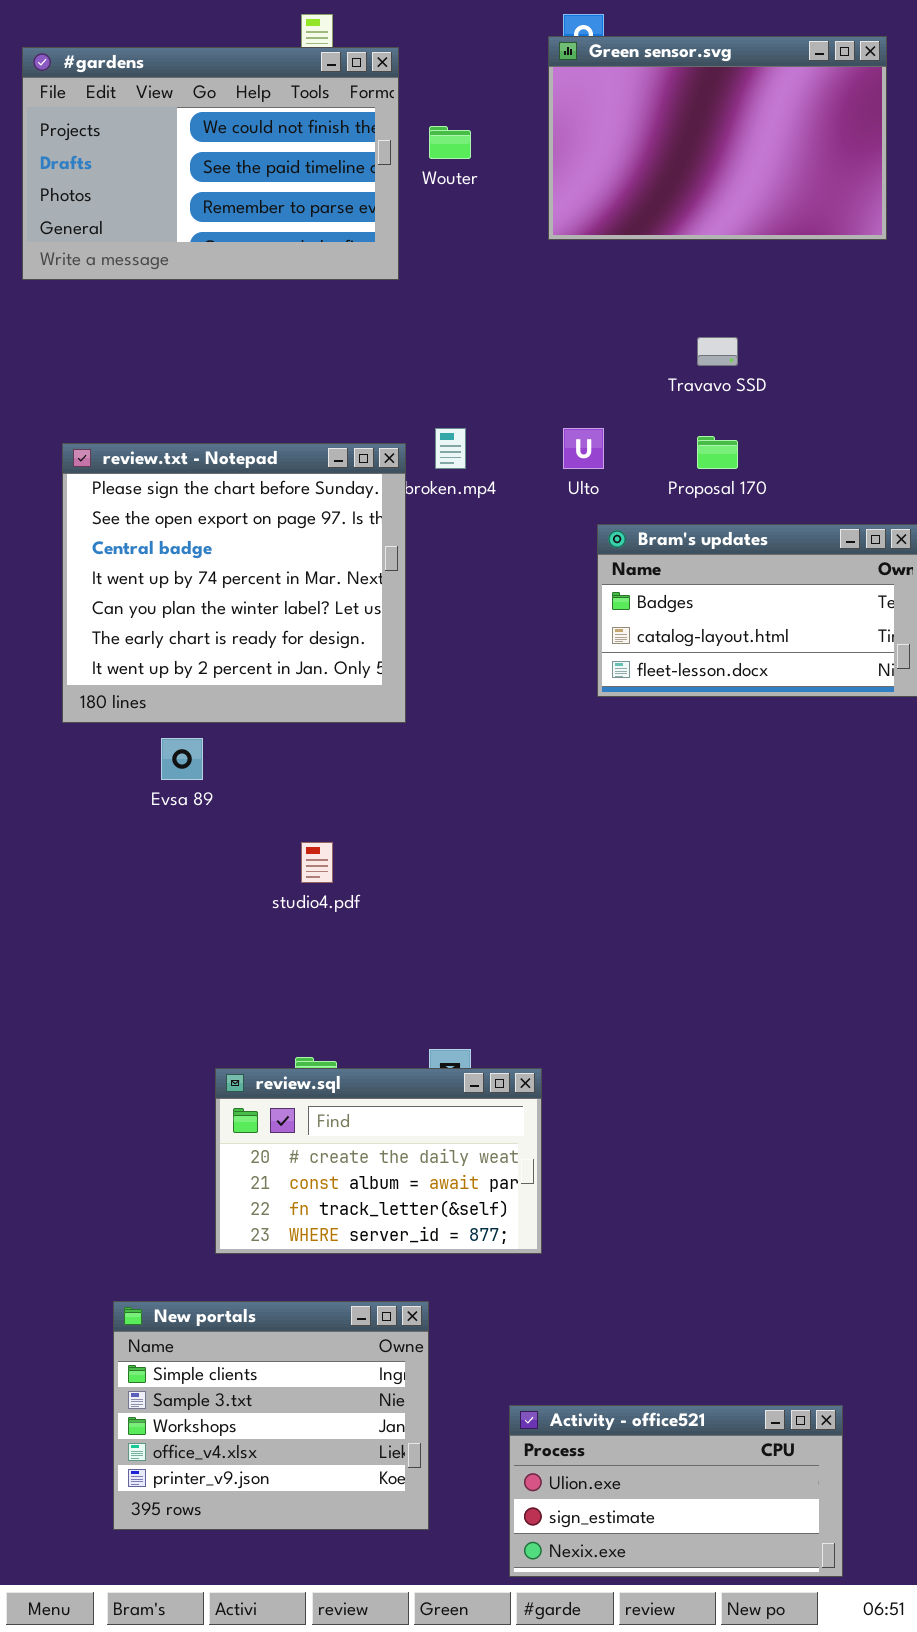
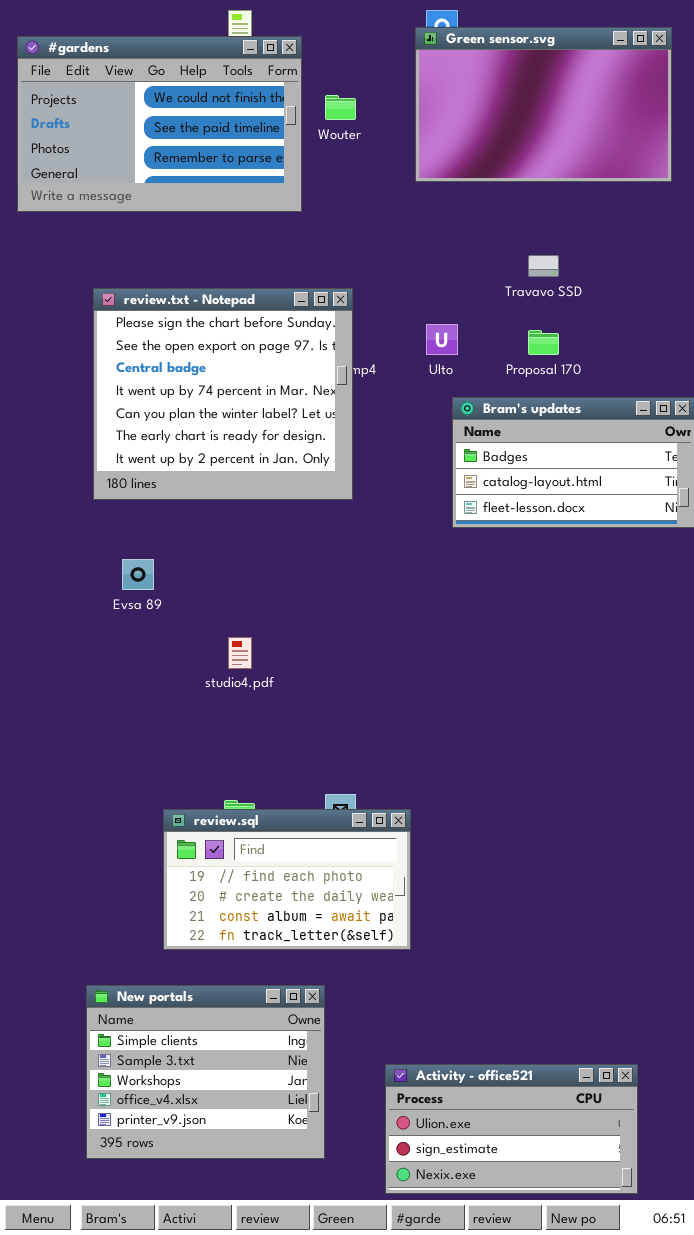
review.txt - Notepad: [62,443,406,723] -> [93,288,353,500], moved
review.sql: [215,1068,542,1254] -> [163,809,411,950], scrolled up 1 row

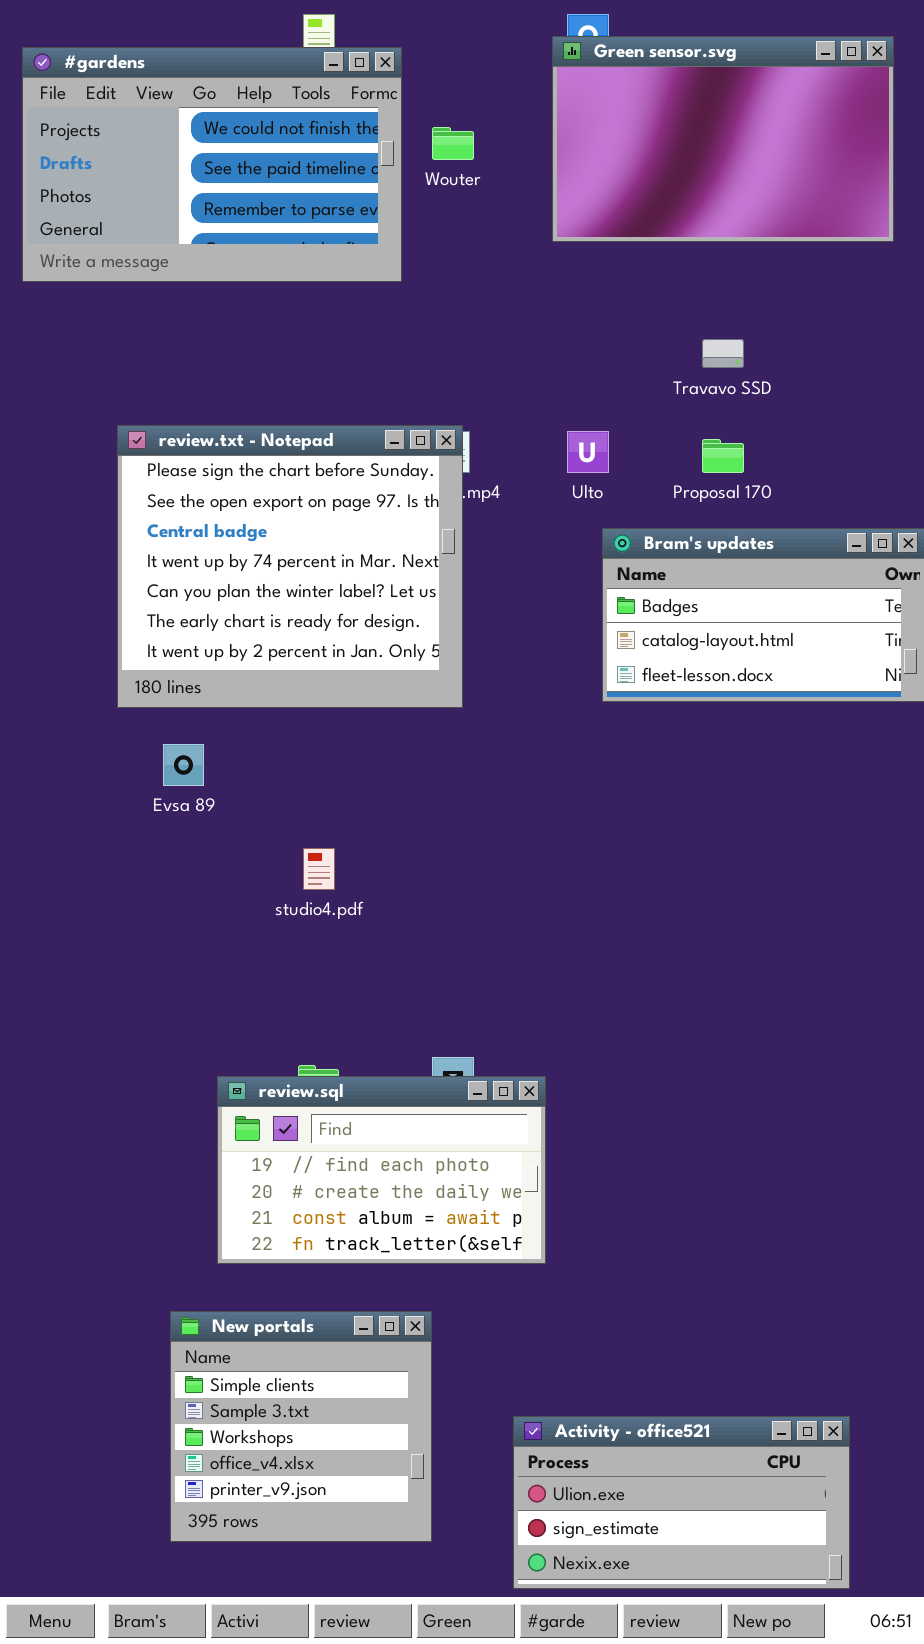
review.txt - Notepad: [93,288,353,500] -> [117,425,463,708], moved
New portals: [86,985,325,1159] -> [170,1311,432,1542], resized

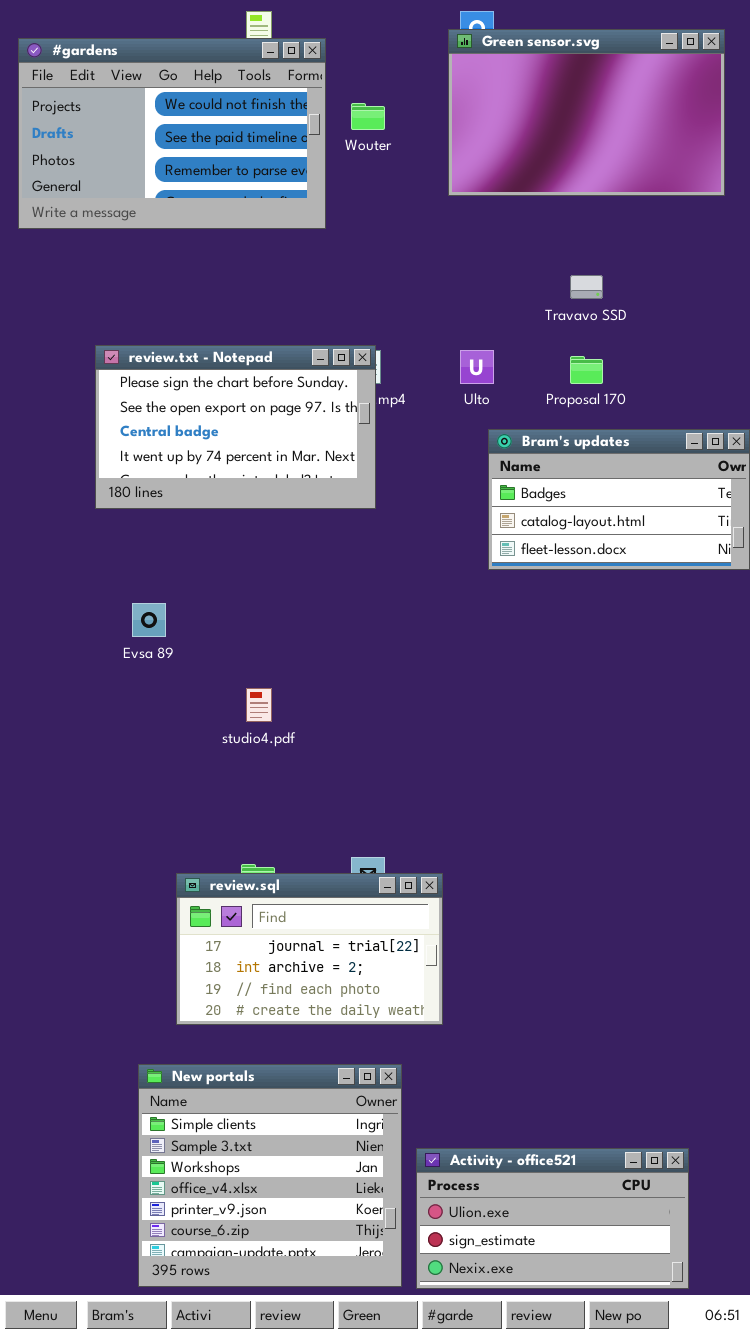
review.txt - Notepad: [117,425,463,708] -> [95,345,376,509], resized
review.sql: [217,1076,546,1264] -> [176,873,443,1025], scrolled up 2 rows
New portals: [170,1311,432,1542] -> [138,1064,402,1287], resized

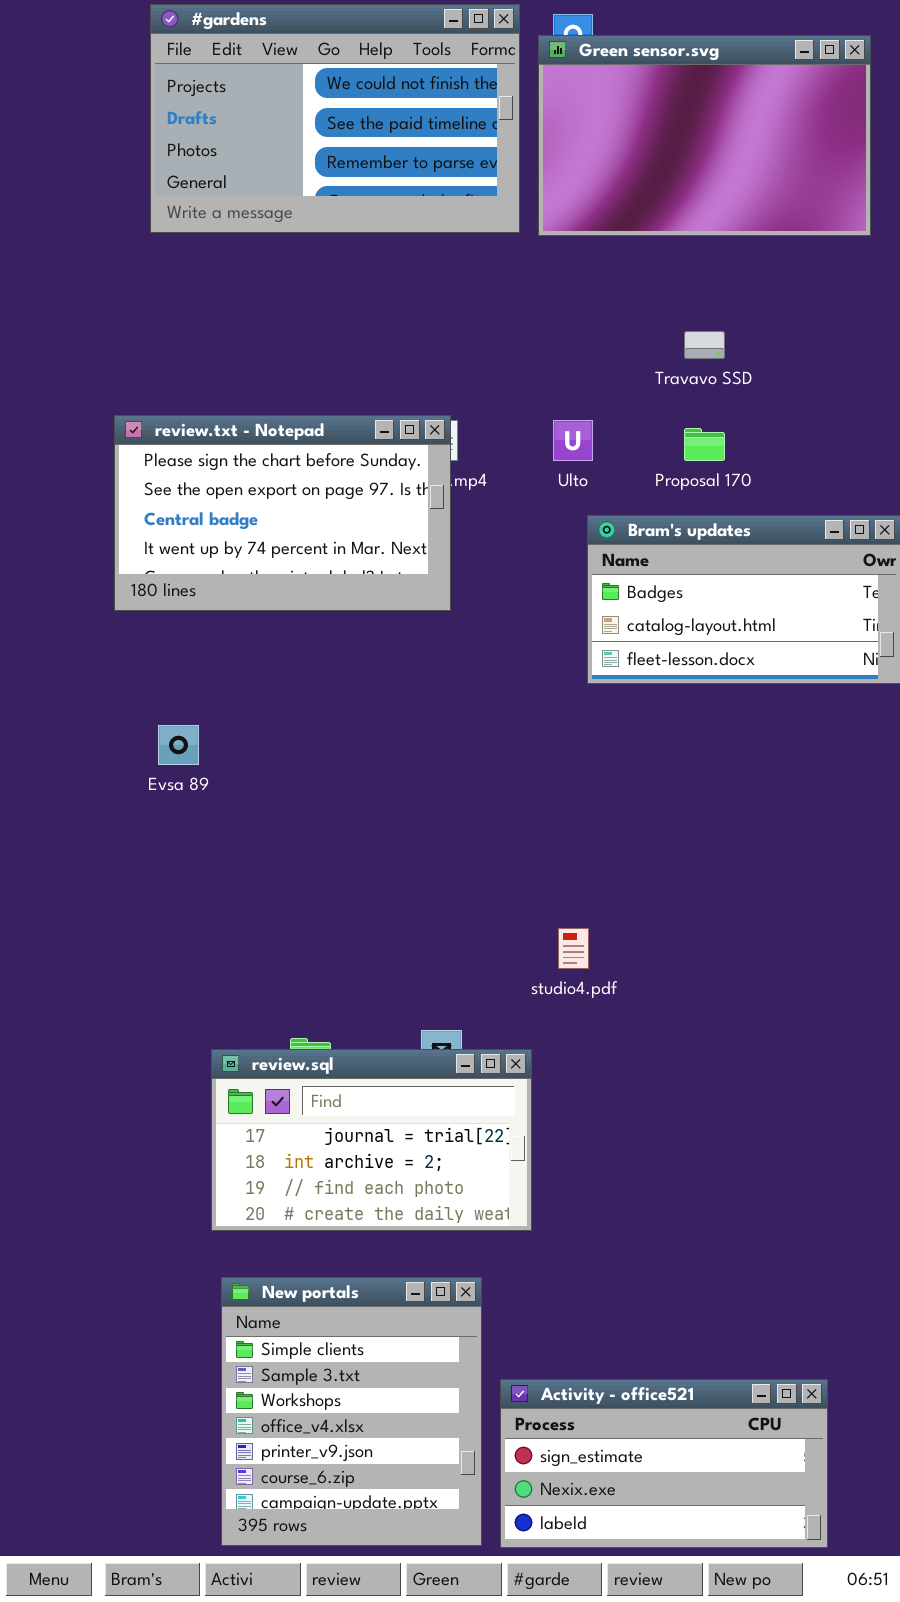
#gardens: [18,38,326,229] -> [150,4,520,233], moved
studio4.pdf: [246,688,272,722] -> [558,928,589,969], moved
New portals: [138,1064,402,1287] -> [221,1277,482,1546], resized
Activity - office521: [416,1148,689,1289] -> [500,1379,828,1548], scrolled down 1 row

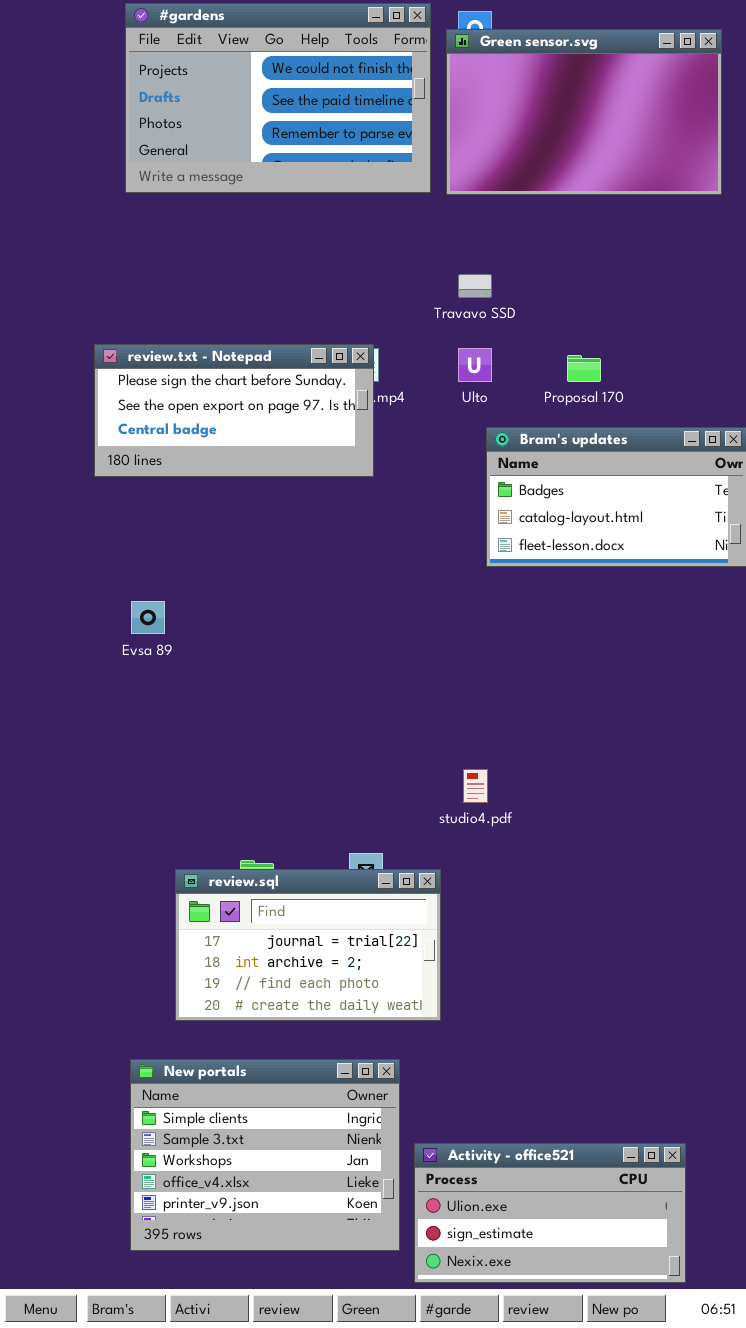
Travavo SSD: [684,331,725,359] -> [458,274,492,298], moved
review.txt - Notepad: [114,415,451,611] -> [94,344,374,477], resized
New portals: [221,1277,482,1546] -> [130,1059,400,1251], resized
Activity - office521: [500,1379,828,1548] -> [414,1143,686,1283], scrolled up 1 row

